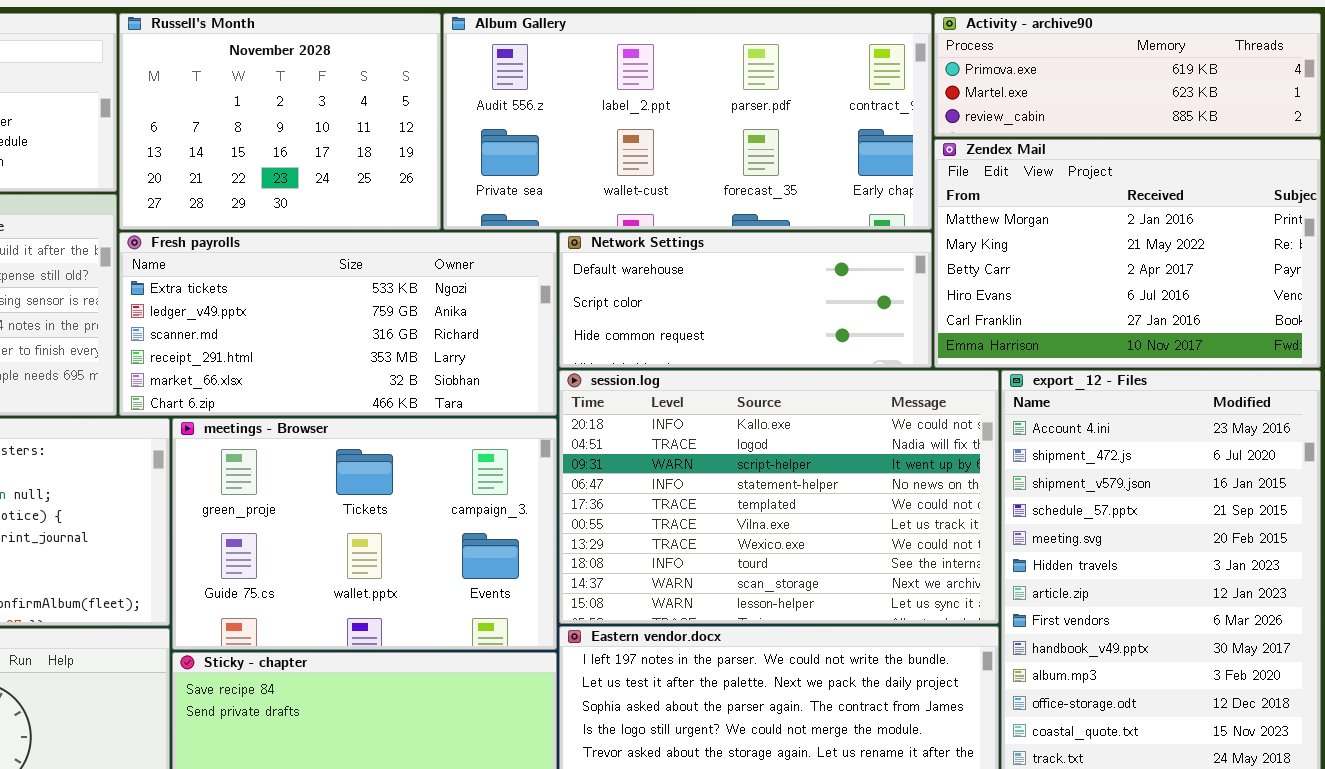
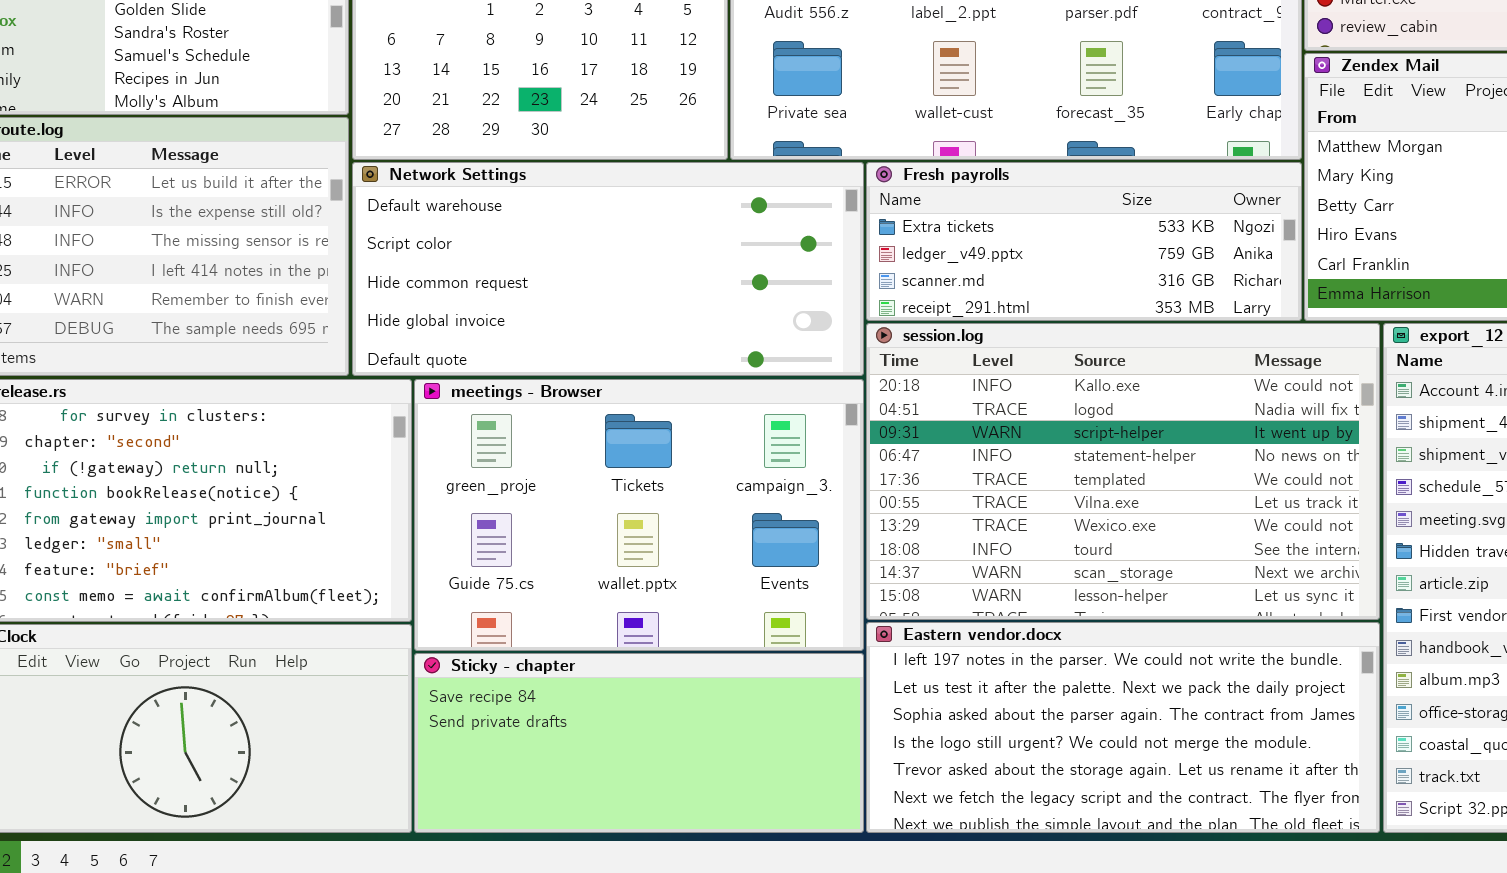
Fresh payrolls: [119,232,557,416] -> [866,162,1302,321], moved, resized
Network Settings: [559,232,932,368] -> [352,162,864,376], moved, resized

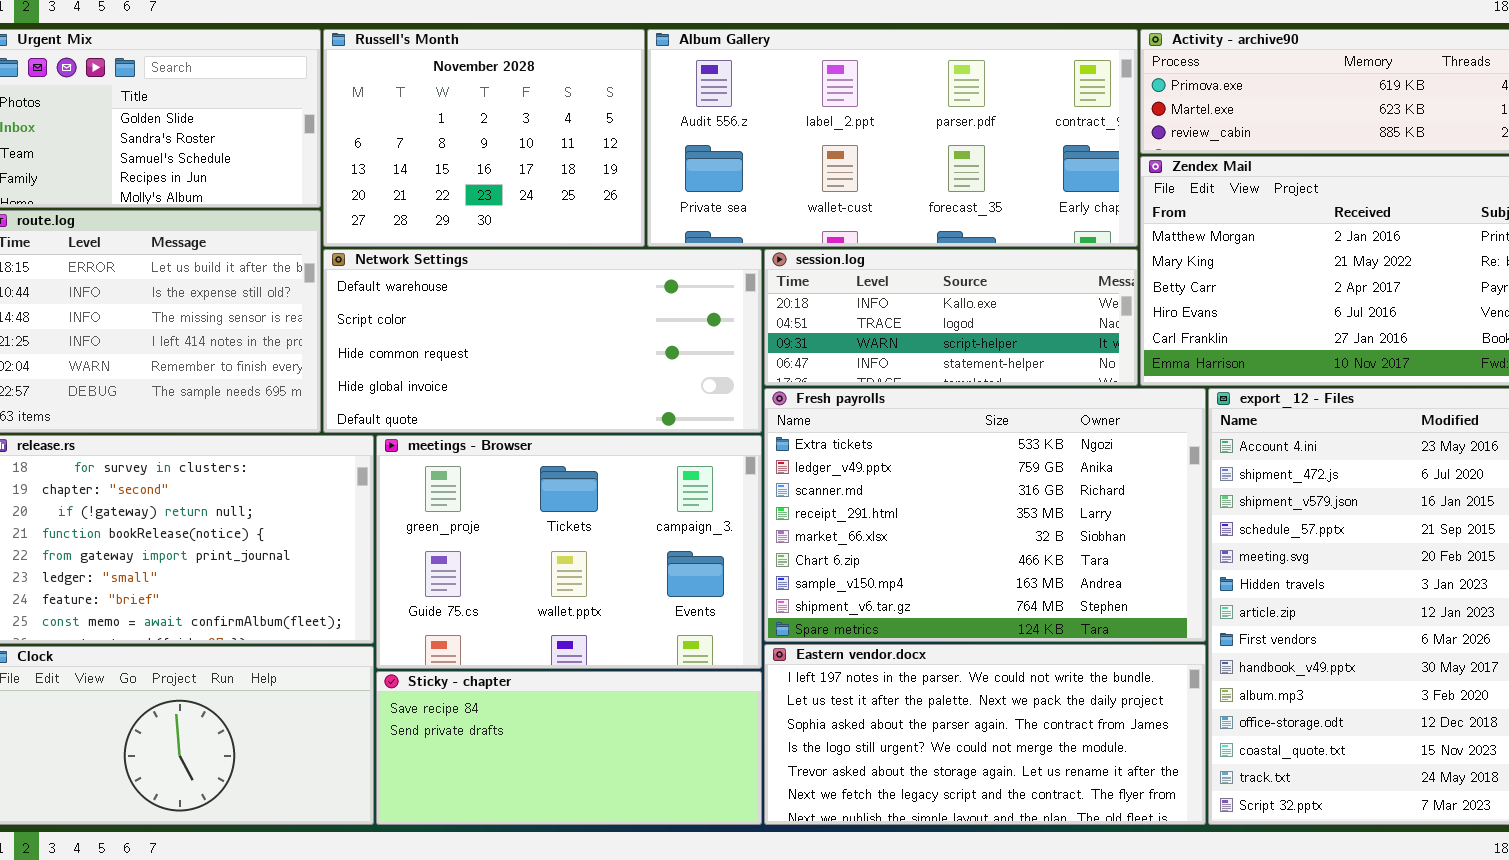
Fresh payrolls: [866,162,1302,321] -> [764,388,1206,642], moved, resized
session.log: [866,323,1380,620] -> [764,249,1138,386], moved, resized

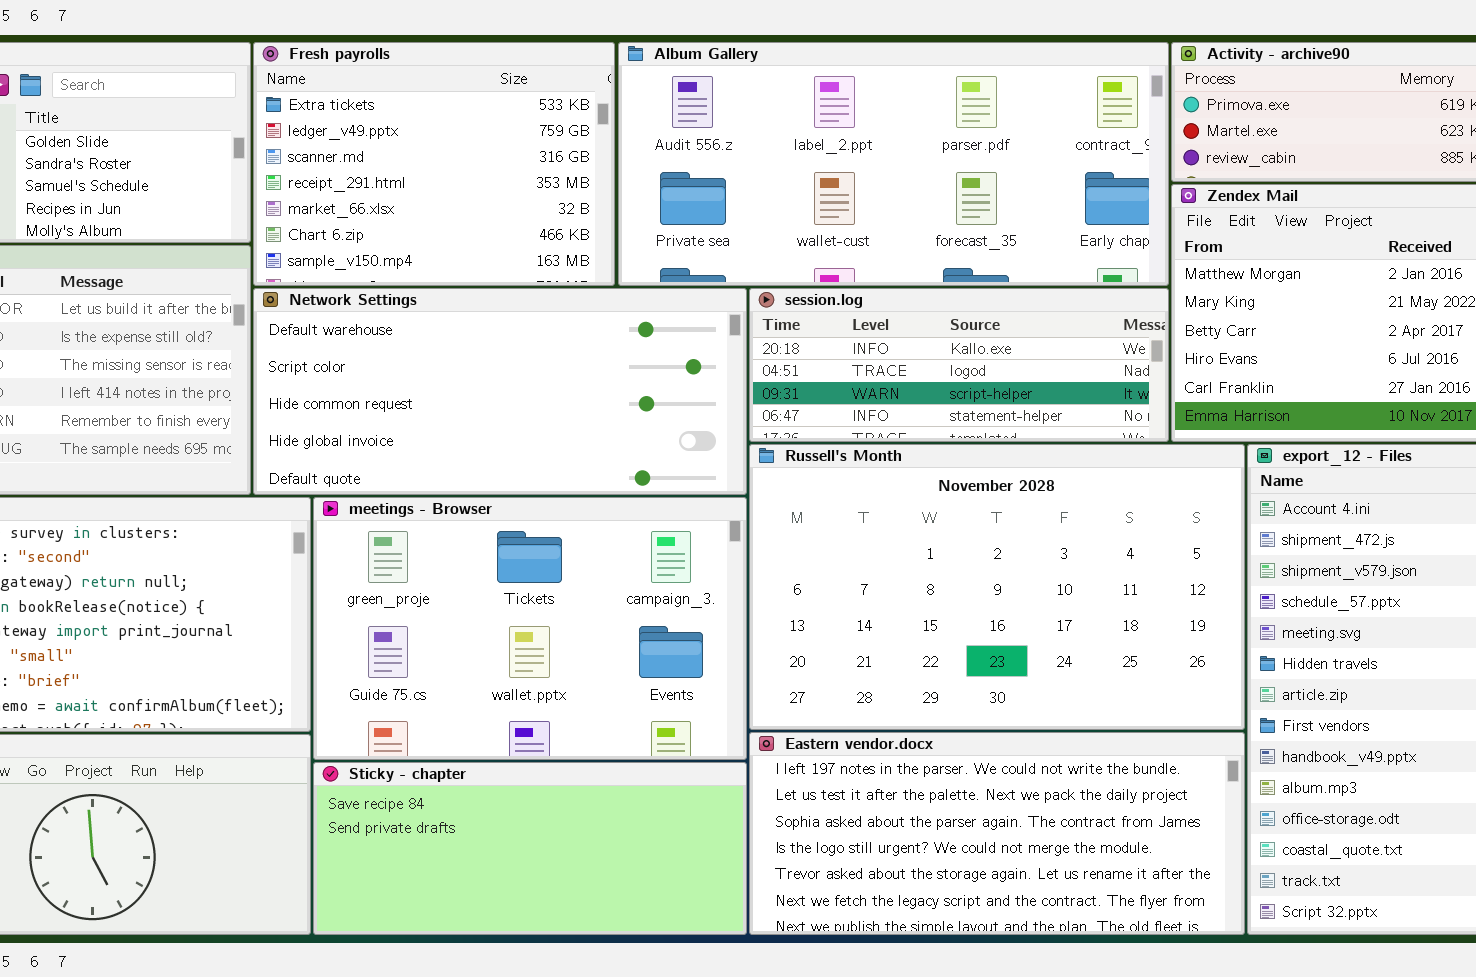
Russell's Month: [323,29,645,247] -> [749,444,1245,730], moved, resized
Fresh payrolls: [764,388,1206,642] -> [253,42,615,286], moved, resized

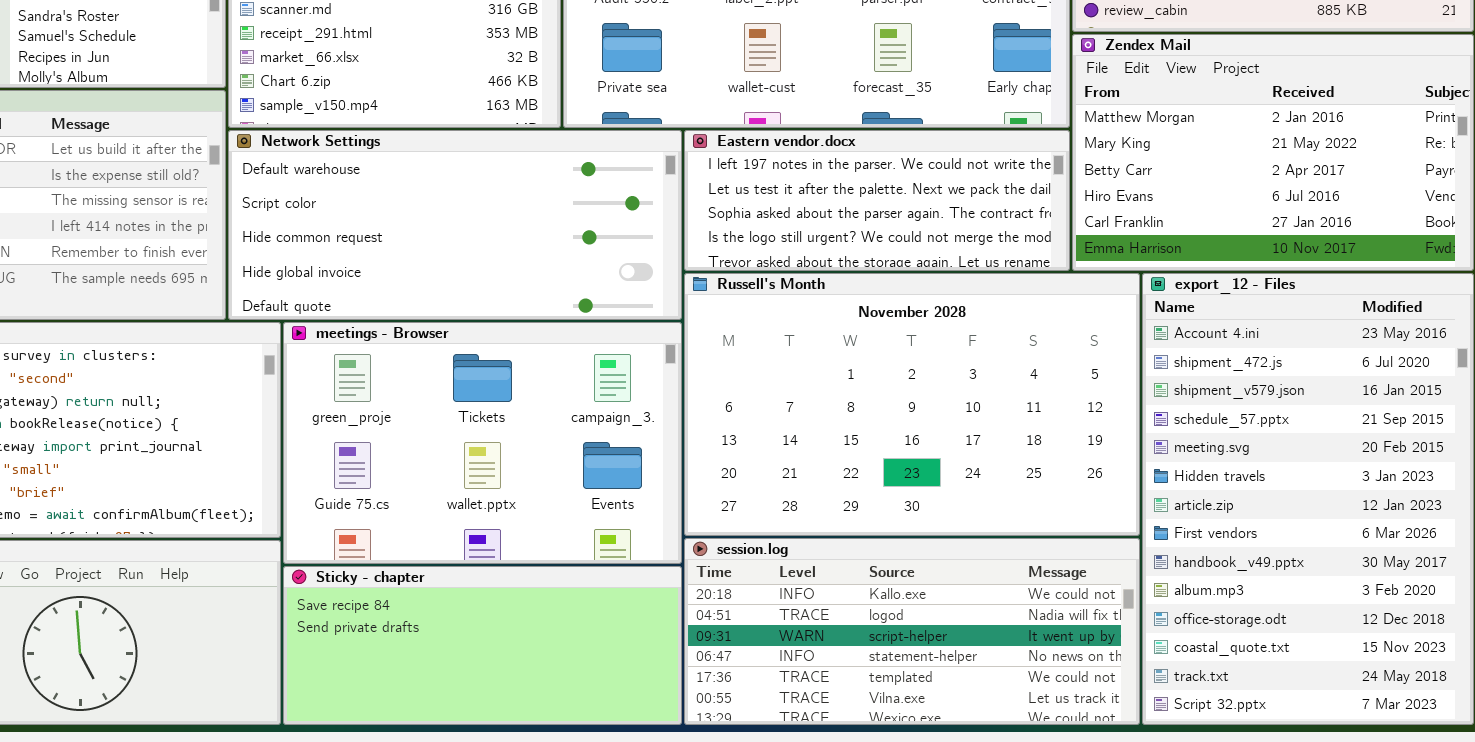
session.log: [749,288,1169,442] -> [684,538,1140,725], moved, resized
Eastern vendor.docx: [749,732,1245,935] -> [684,130,1070,271], moved, resized

